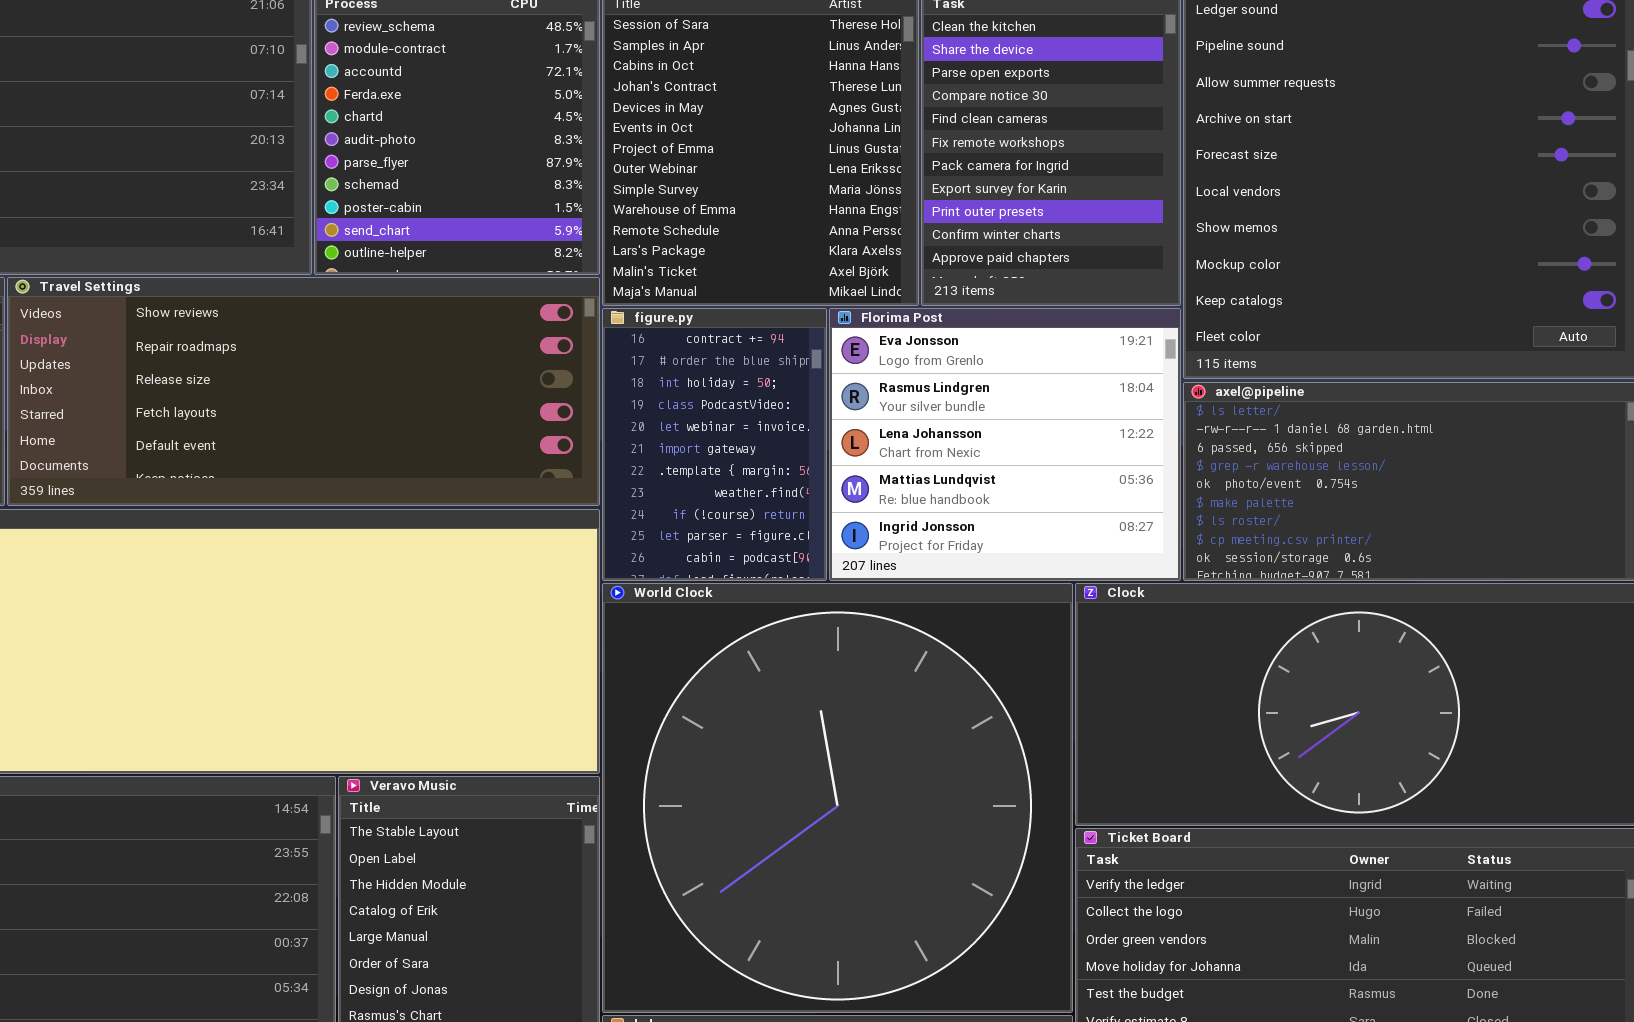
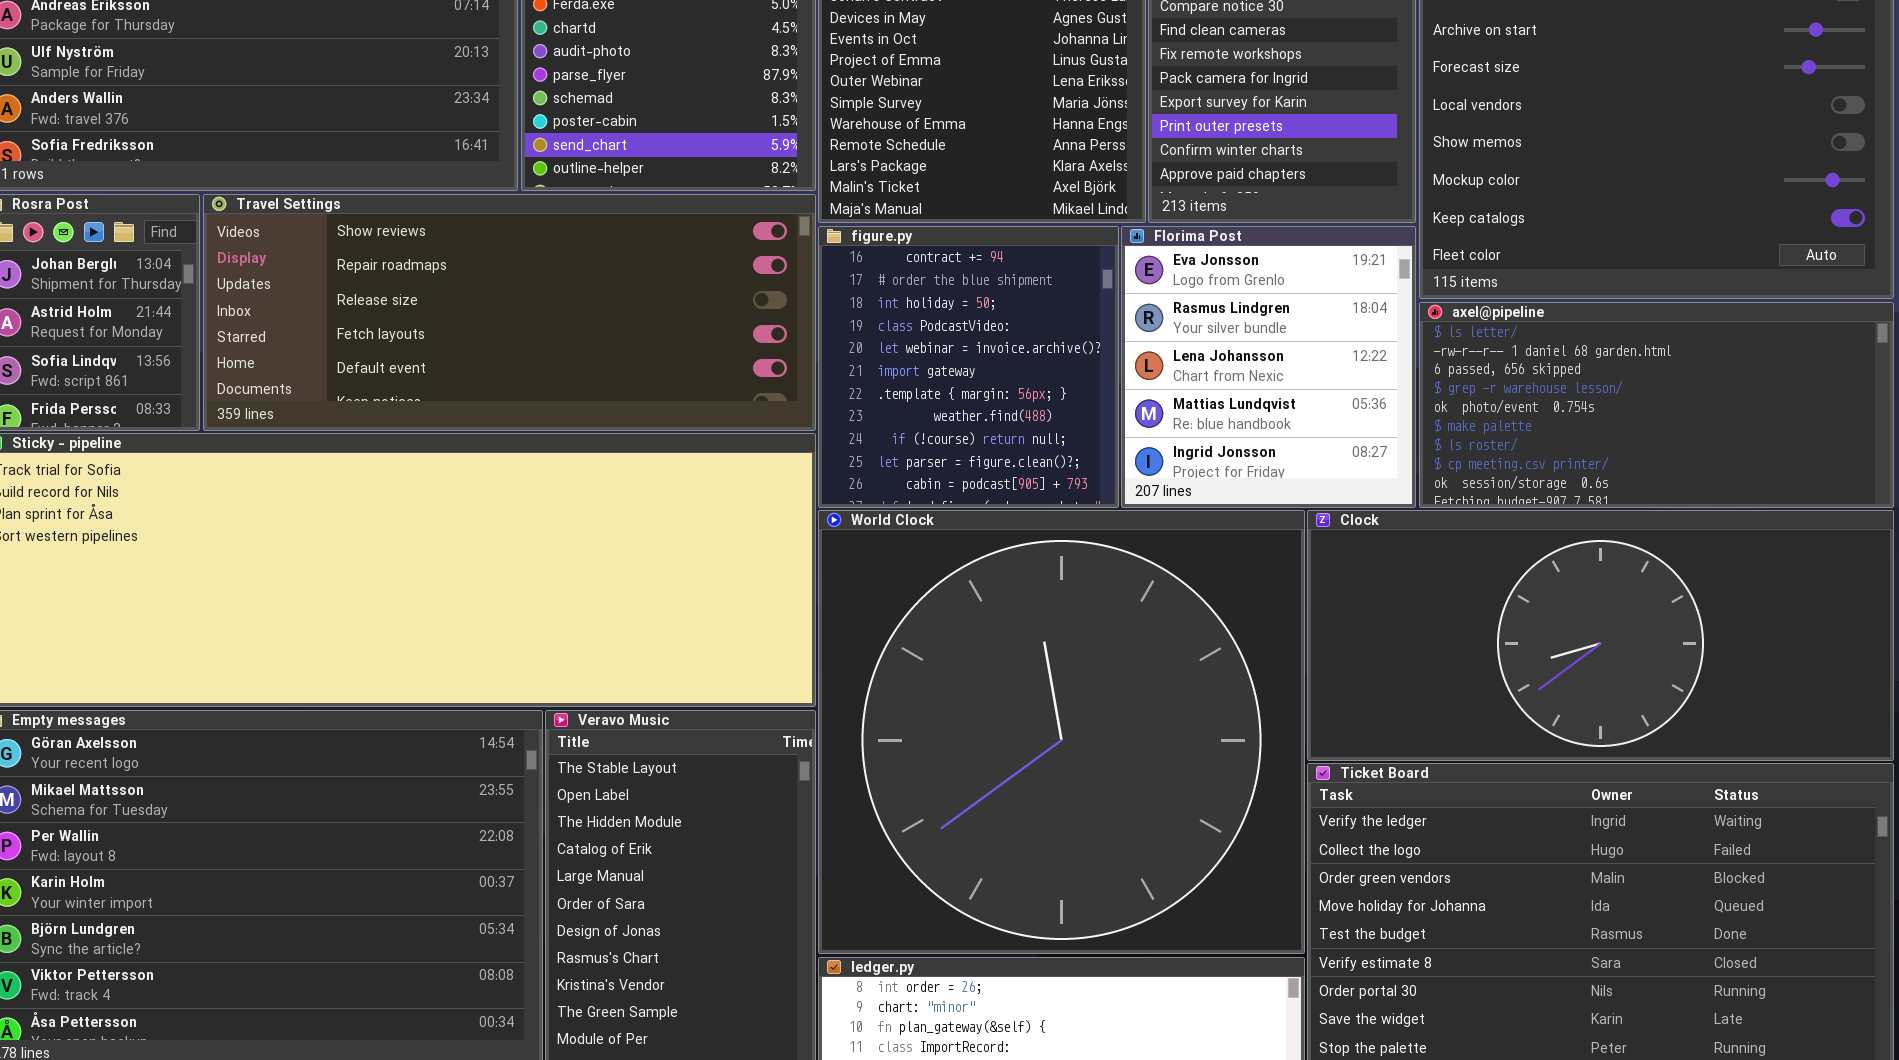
figure.py: [602,308,827,581] -> [818,226,1119,508], resized
Florima Post: [829,308,1181,581] -> [1121,226,1416,508], resized

